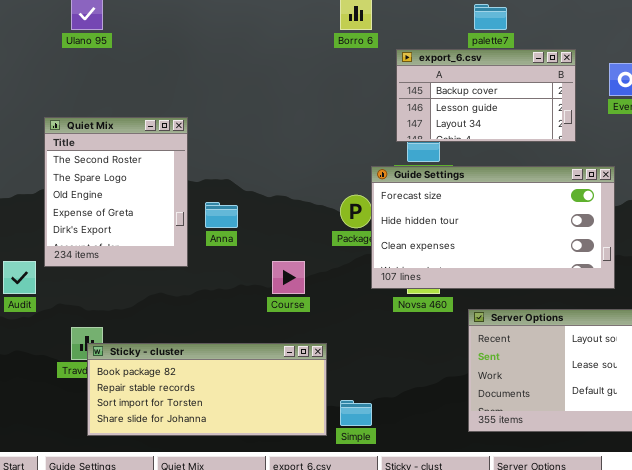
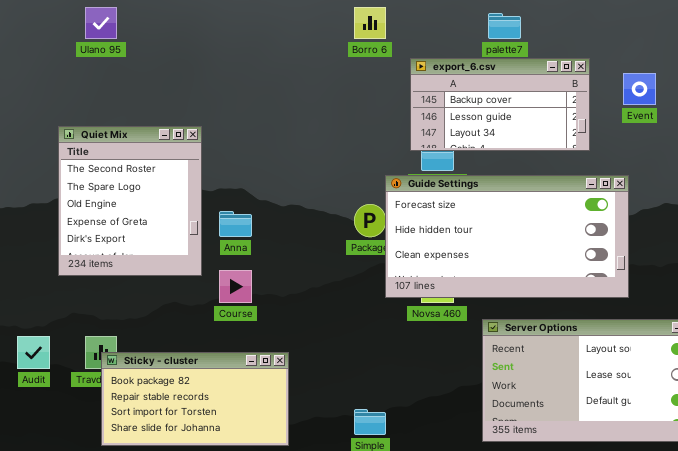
Audit: [3,261,36,294] -> [17,336,50,369], moved
Course: [272,261,305,294] -> [219,270,252,303], moved
Sticky - cluster: [87,343,327,436] -> [101,352,289,446], resized

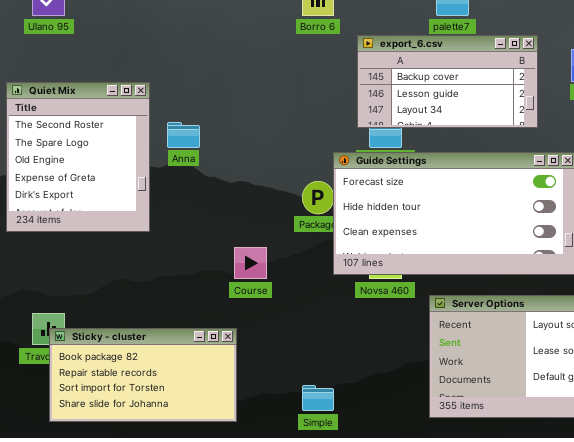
Quiet Mix: [58,126,202,276] -> [6,82,150,232], moved
Anna: [219,211,252,237] -> [167,122,200,148], moved
Course: [219,270,252,303] -> [234,247,267,279], moved

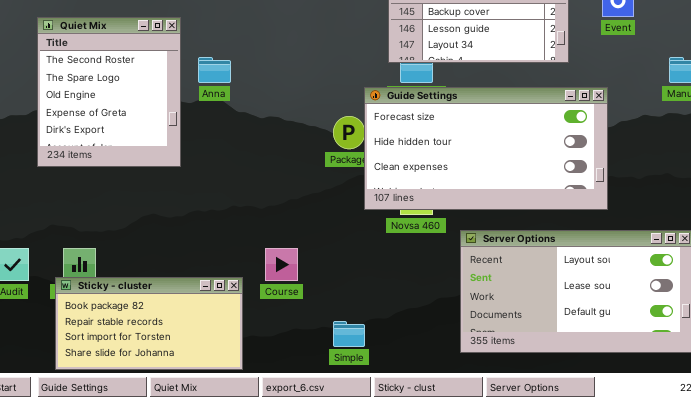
Course: [234,247,267,279] -> [265,248,298,281], moved
Sticky - cluster: [49,328,237,422] -> [55,277,243,370], moved

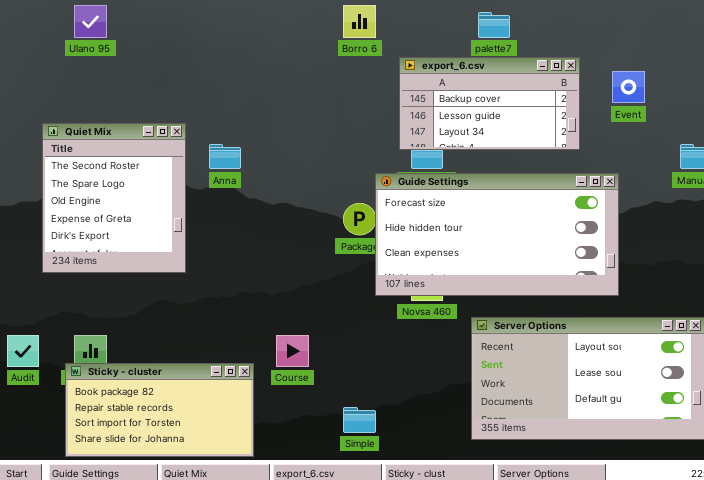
Quiet Mix: [37,17,181,167] -> [42,123,186,273], moved

